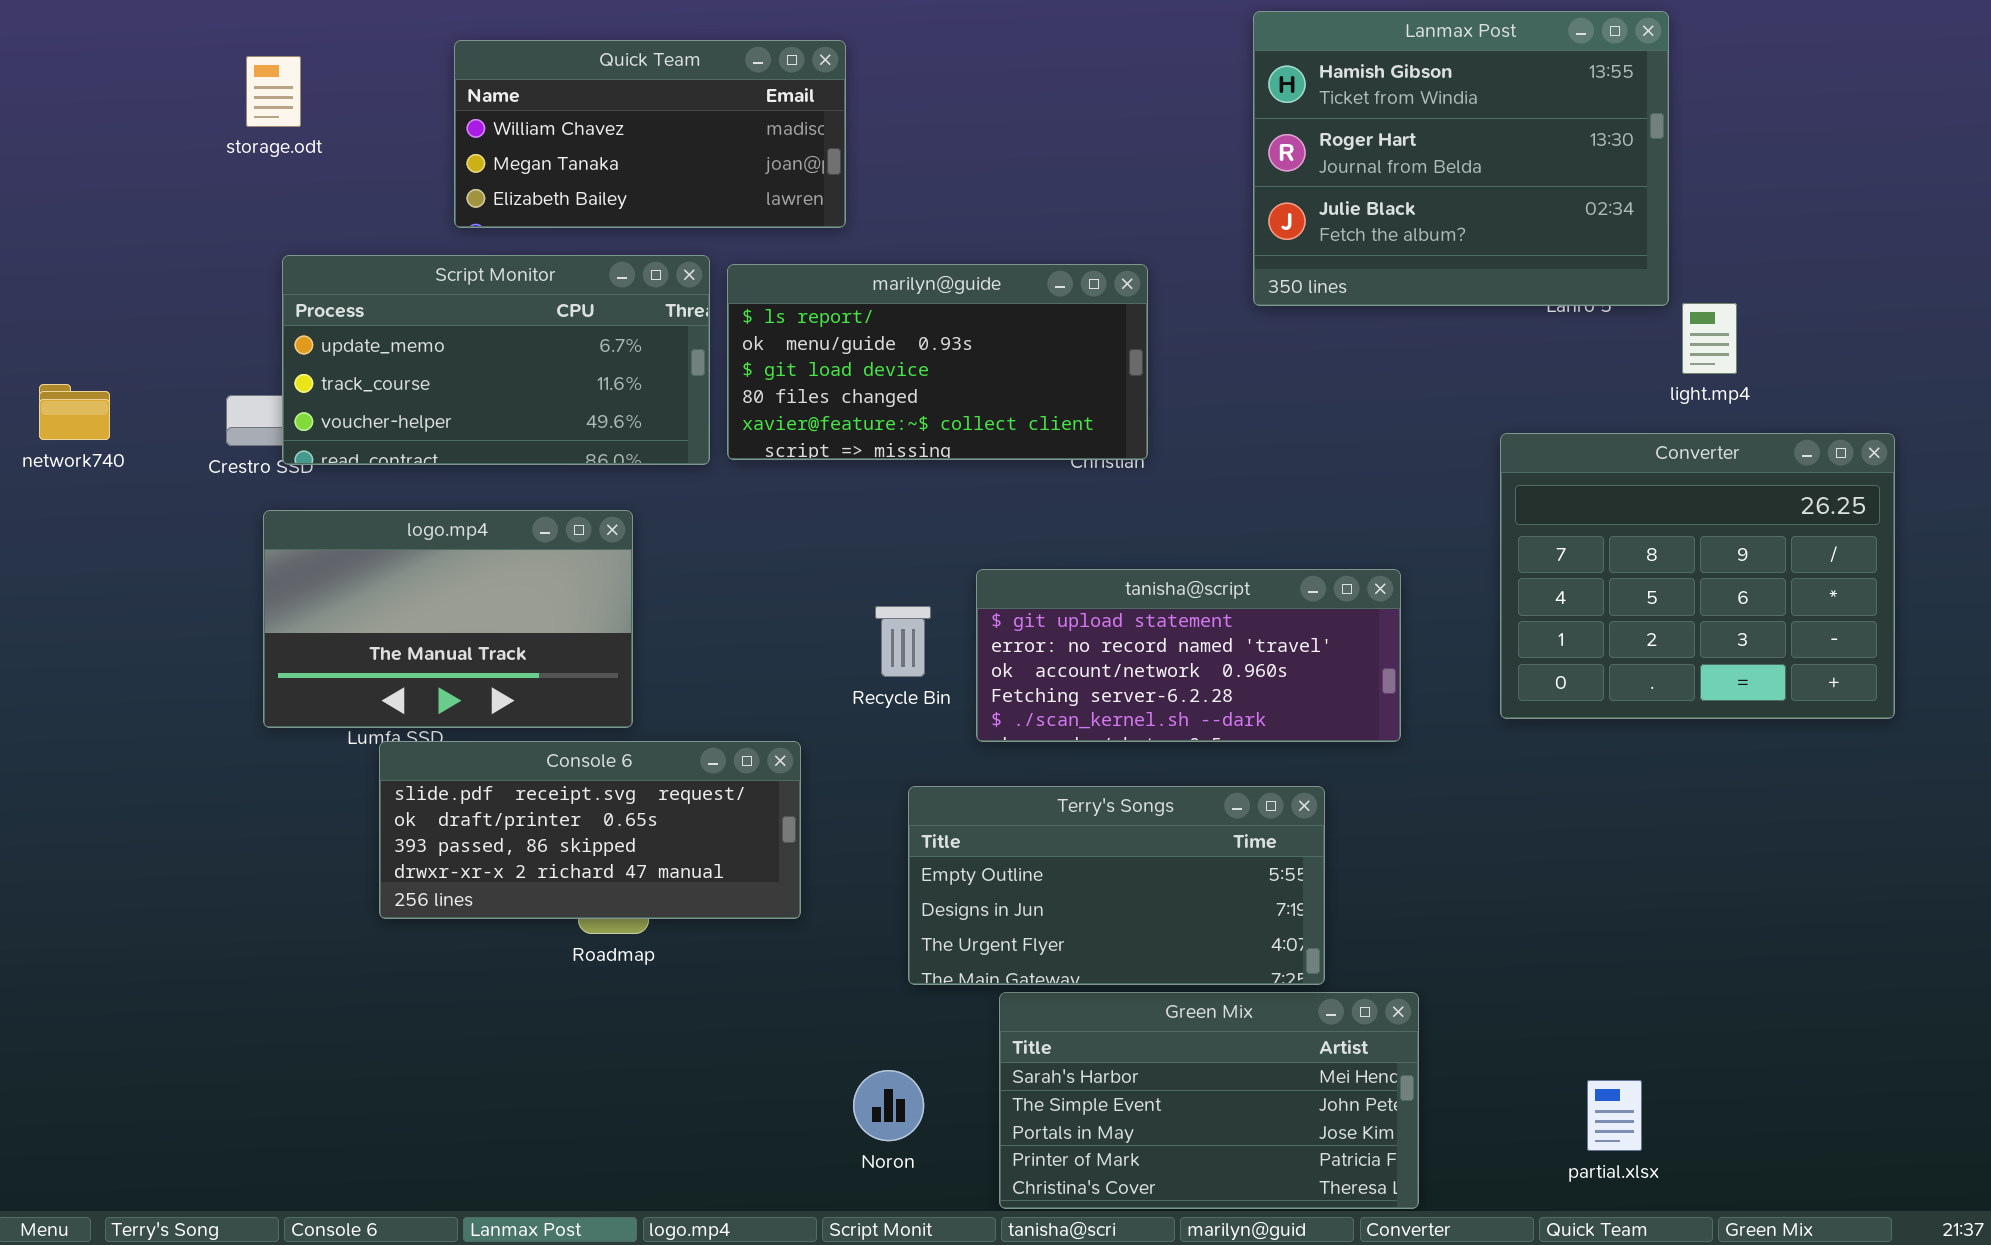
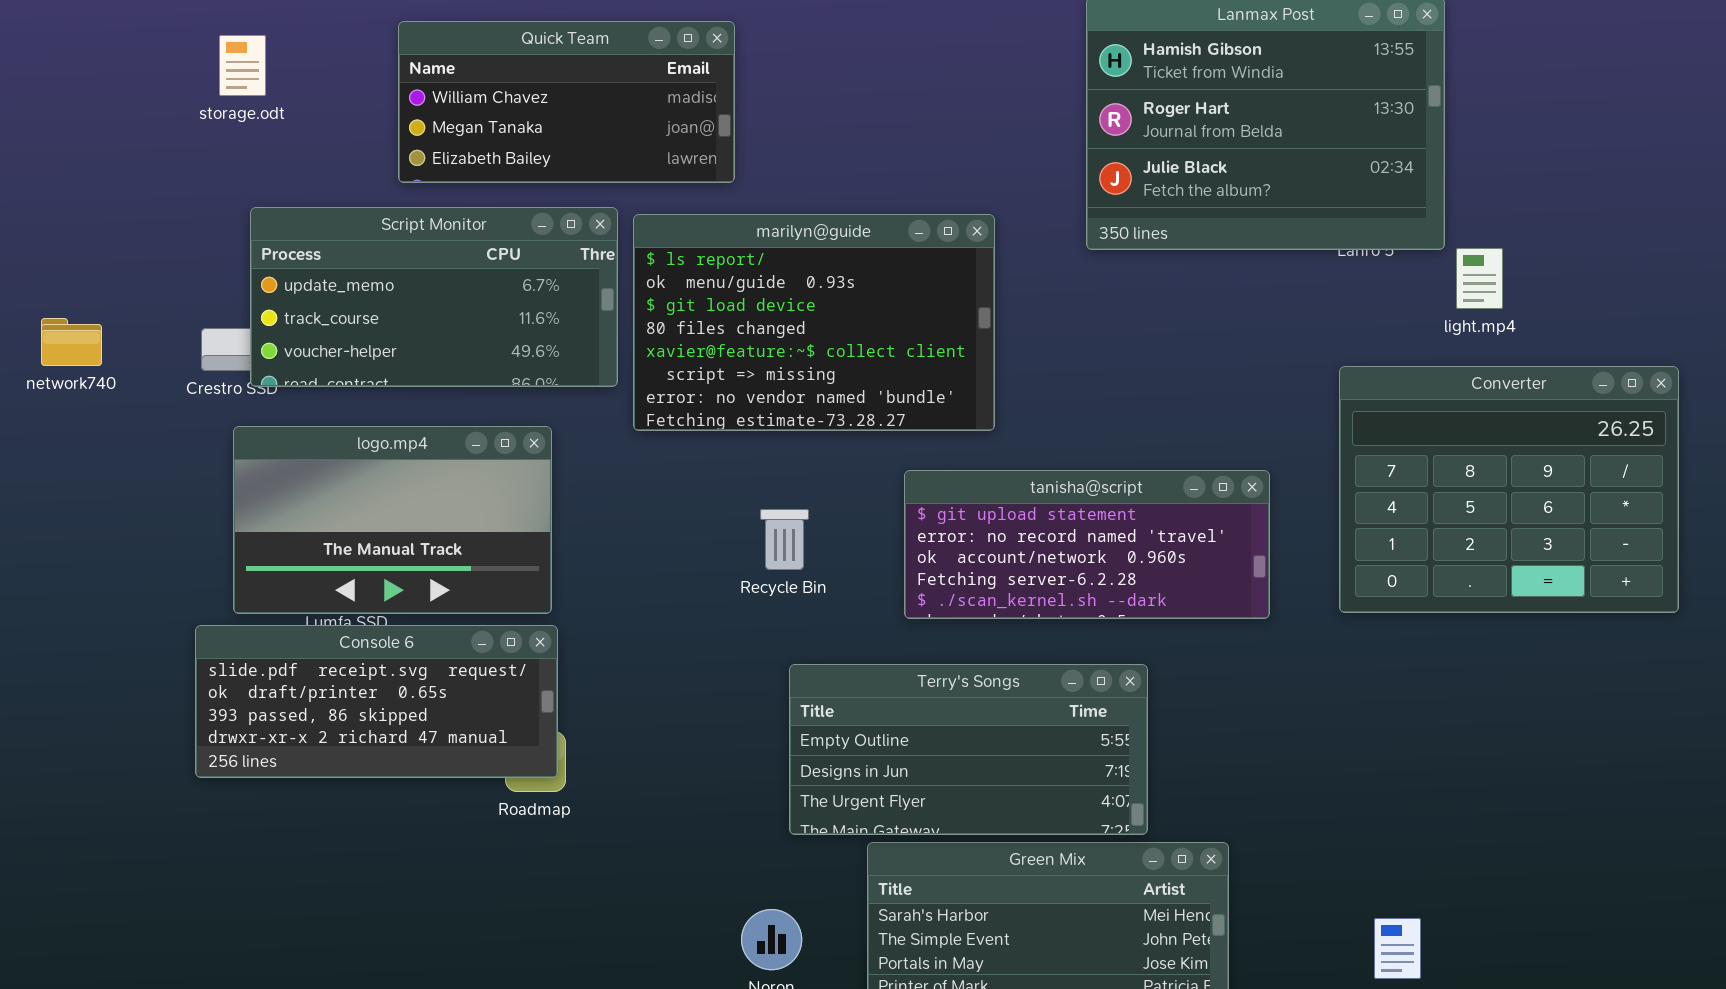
marilyn@guide: [727,264,1148,460] -> [633,214,995,431], resized
Converter: [1500,433,1895,719] -> [1339,366,1679,613], moved
tanisha@script: [976,569,1401,742] -> [904,470,1270,619], moved
Console 6: [379,741,801,919] -> [195,625,558,778], moved

